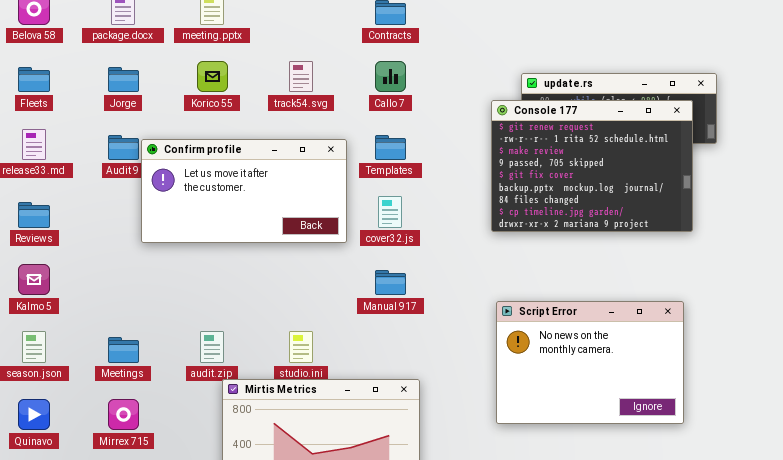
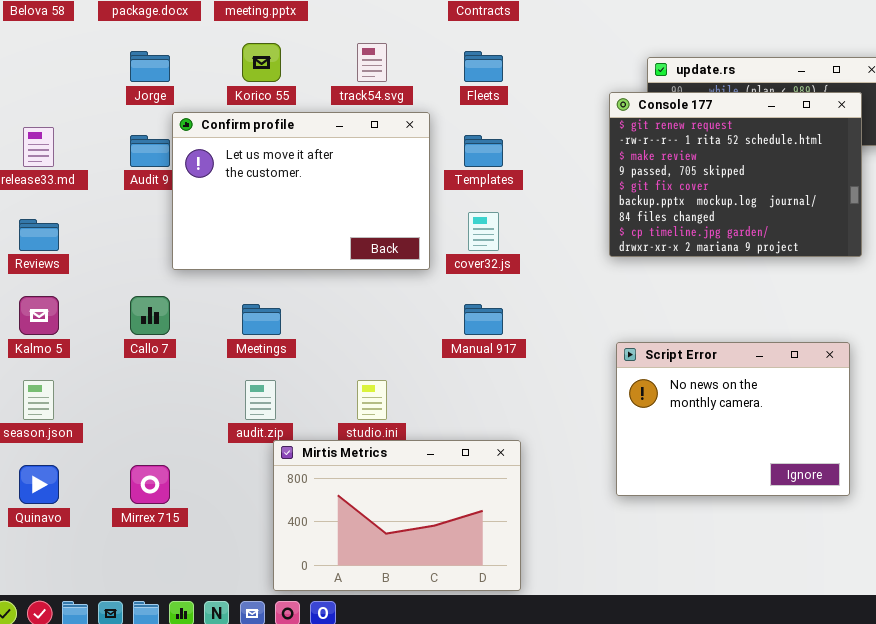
Callo 7: [375,61,406,92] -> [130,296,170,335], moved
Fleets: [18,67,50,92] -> [464,51,503,82], moved
Confirm profile: [141,139,347,243] -> [172,112,430,270], resized
Meetings: [108,337,139,363] -> [242,304,281,335], moved

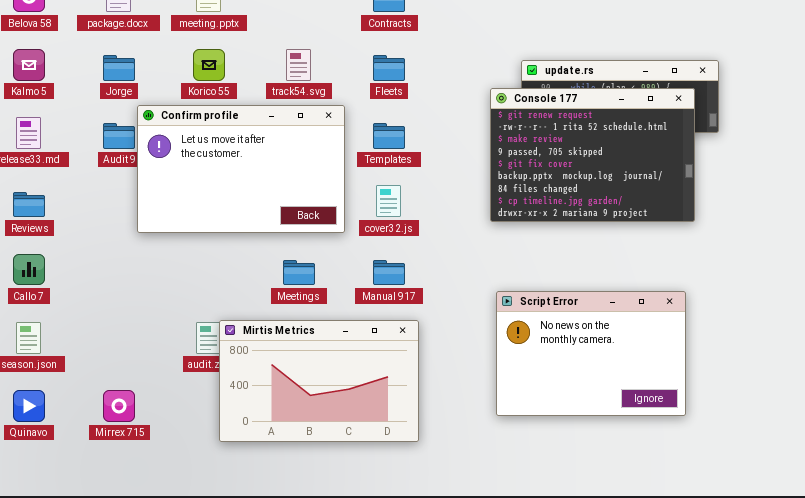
Kalmo 5: [19,296,59,335] -> [13,49,45,81], moved
Callo 7: [130,296,170,335] -> [13,254,45,285], moved
Meetings: [242,304,281,335] -> [283,260,315,285], moved
Mirtis Metrics: [273,440,521,591] -> [219,320,419,442], moved

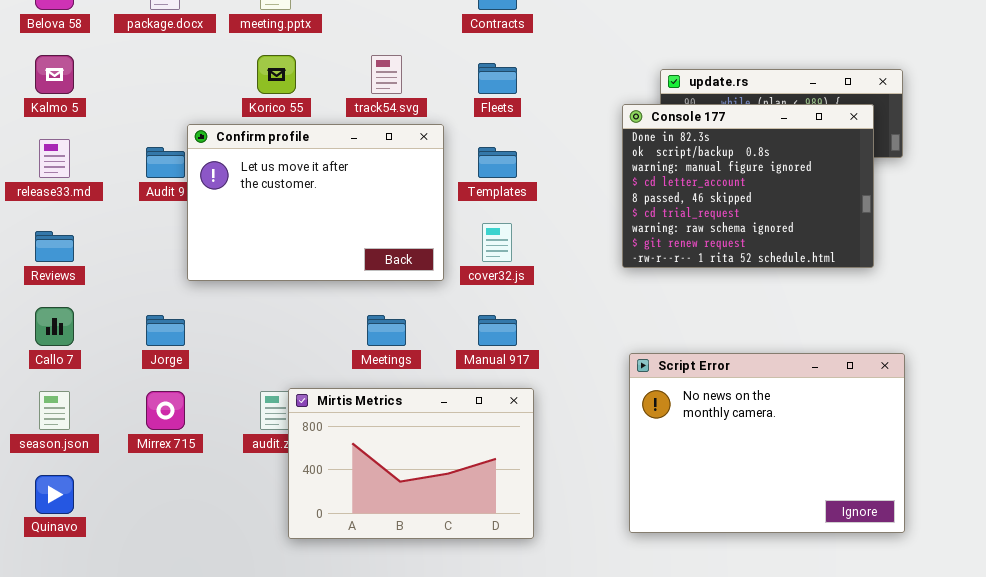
Jorge: [103,55,135,81] -> [146,315,185,346], moved
Console 177: [490,88,695,222] -> [622,104,874,268], scrolled up 7 rows
Script Error: [496,291,686,416] -> [629,353,905,533], resized
Mirrex 715: [103,390,135,422] -> [146,391,185,430], moved

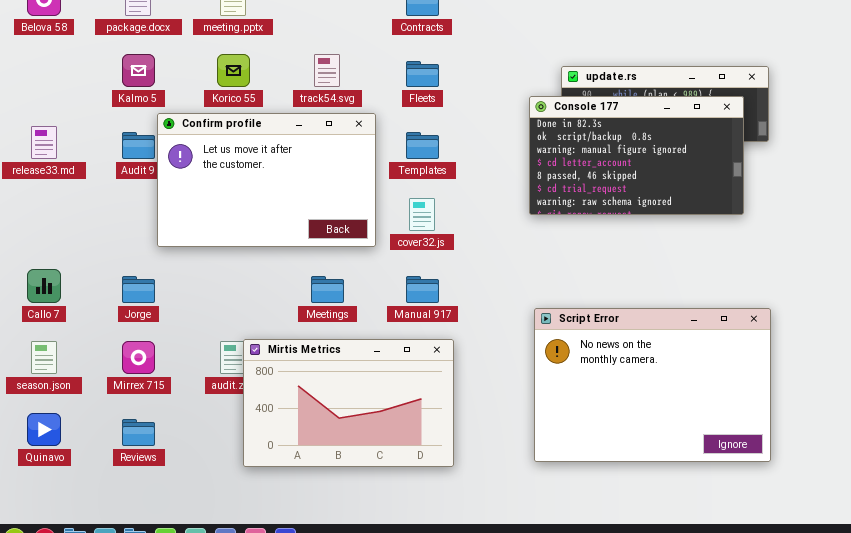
Kalmo 5: [35,55,74,94] -> [122,54,155,87], moved
Console 177: [622,104,874,268] -> [529,96,744,215], resized
Reviews: [35,231,74,262] -> [122,419,155,446], moved

